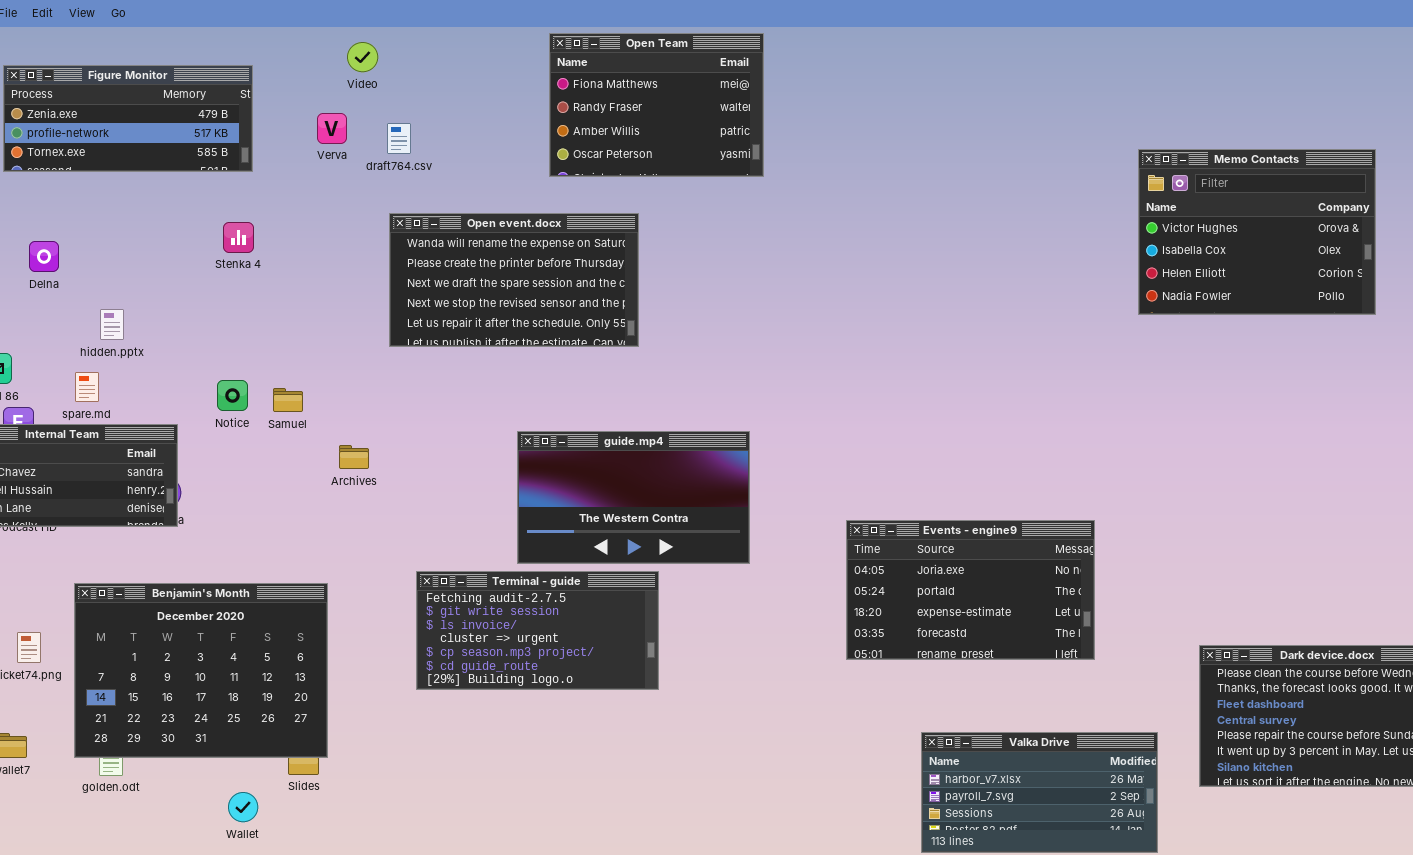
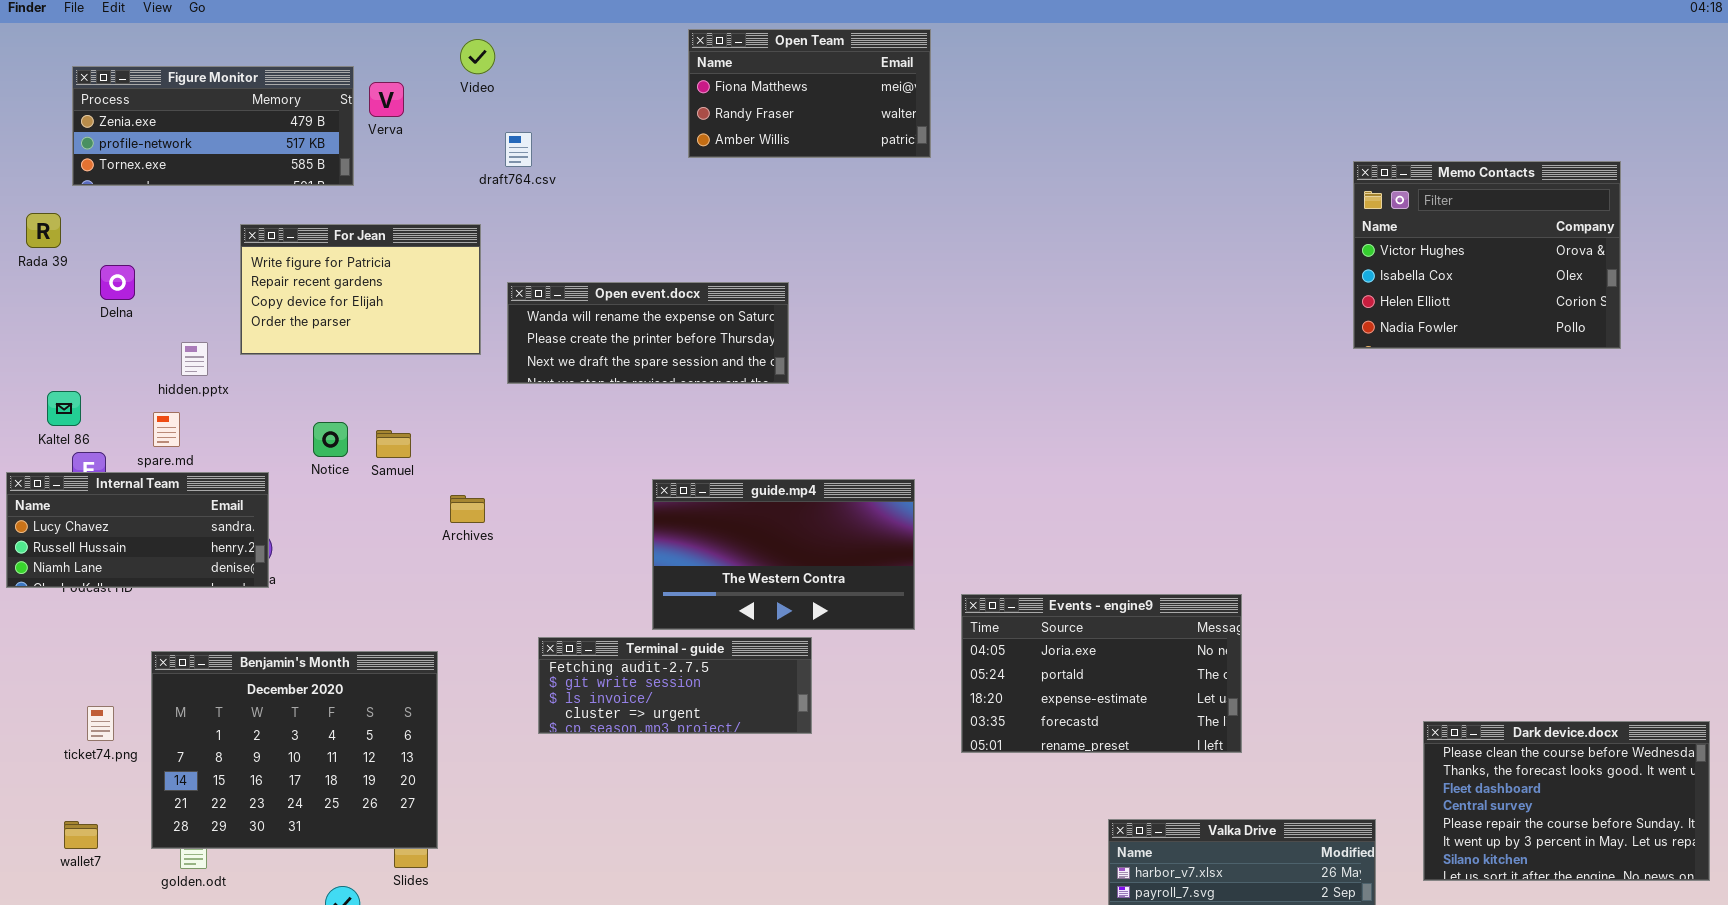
Open Team: [549,33,764,177] -> [688,29,931,158], resized
Verva: [317,113,347,144] -> [369,82,404,117], moved
For Jean: none -> [240,224,481,355], opened
Open event.docx: [389,213,639,347] -> [507,282,789,384], resized
Events - engine9: [846,520,1095,660] -> [961,594,1242,753], moved
Terminal - guide: [416,571,659,690] -> [538,637,812,734], resized

